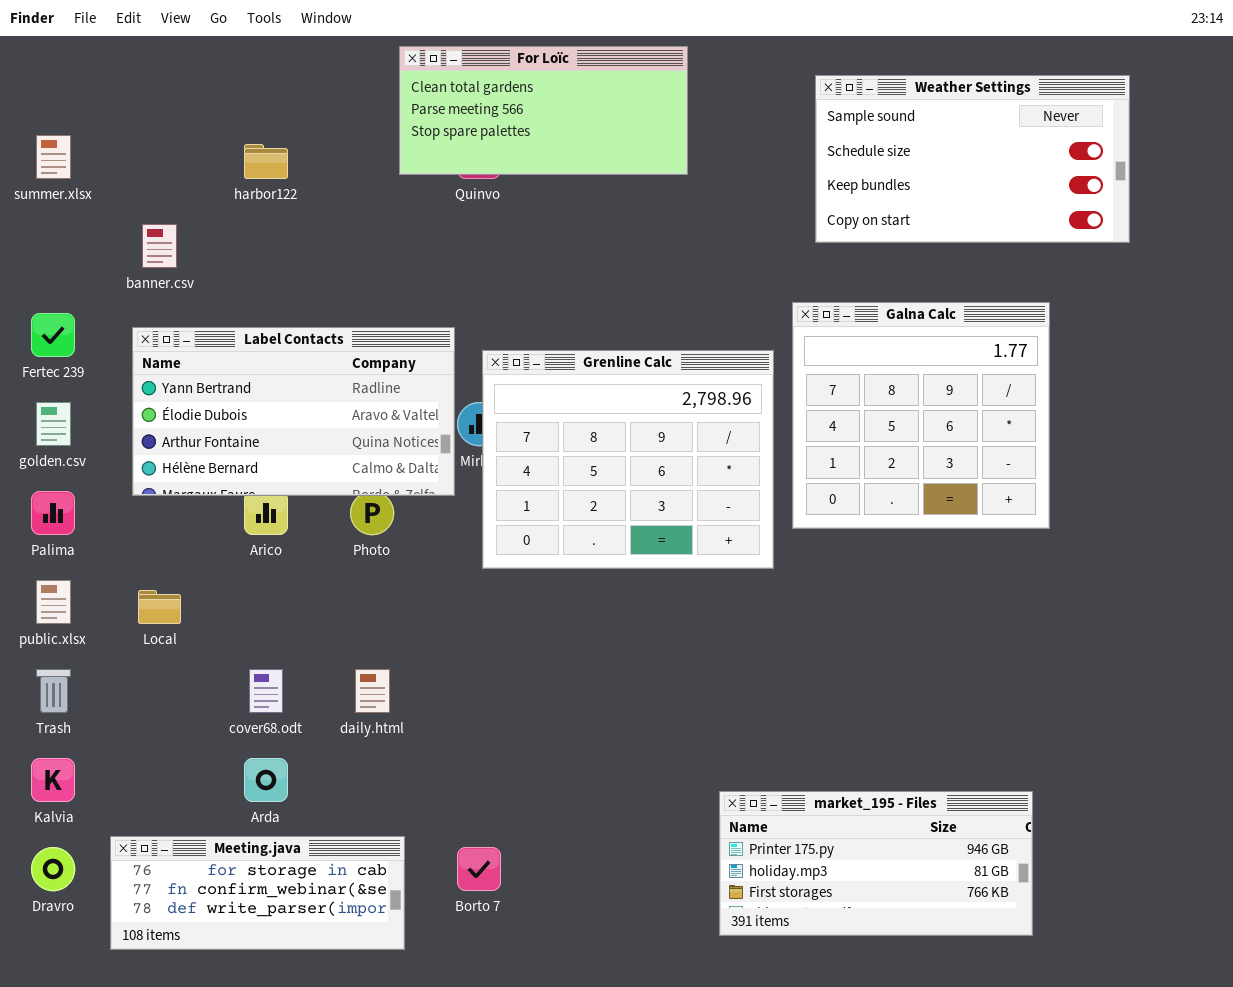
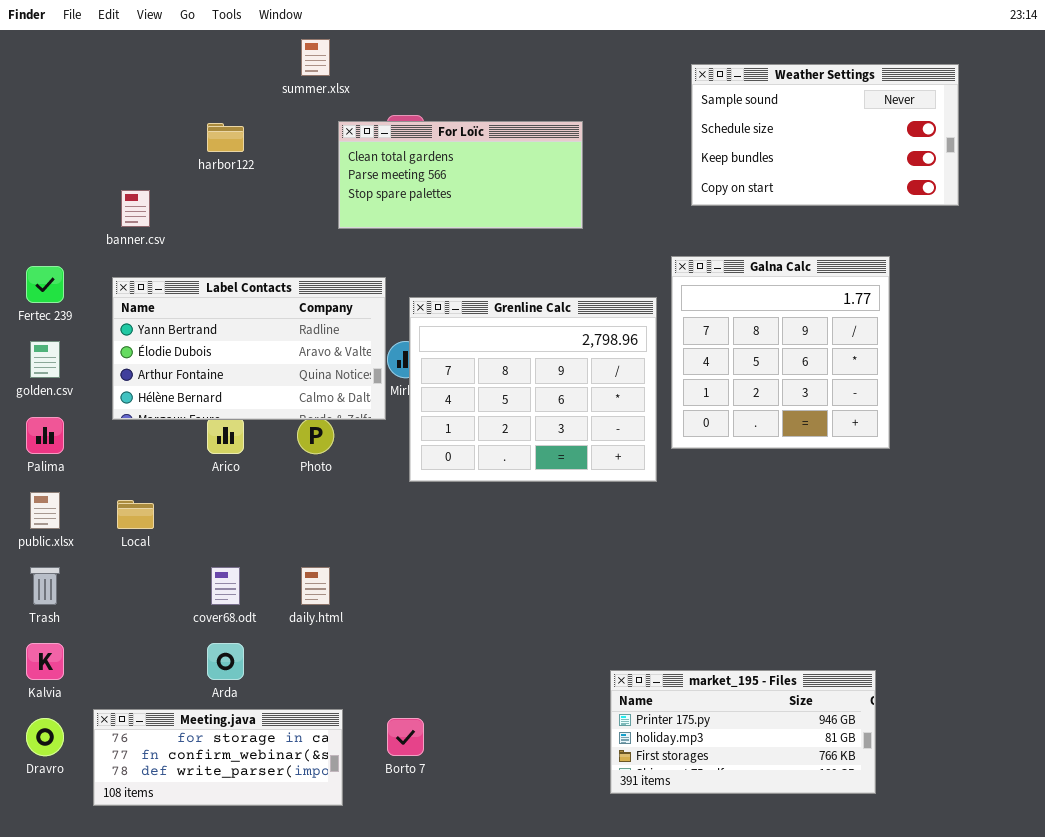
For Loïc: [399,46,688,175] -> [338,121,583,229], moved
summer.xlsx: [36,135,71,179] -> [301,39,330,76], moved

